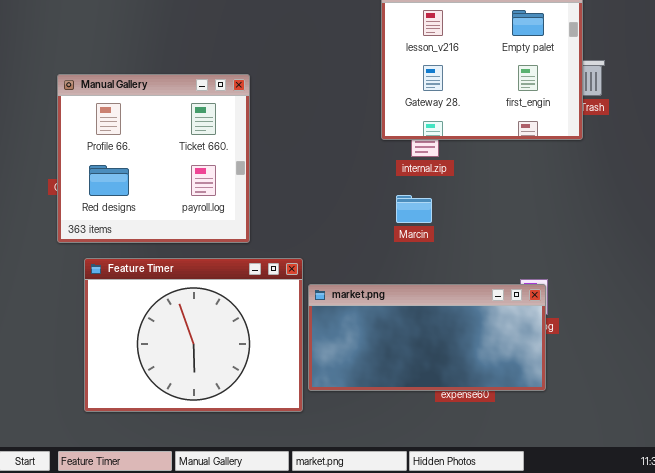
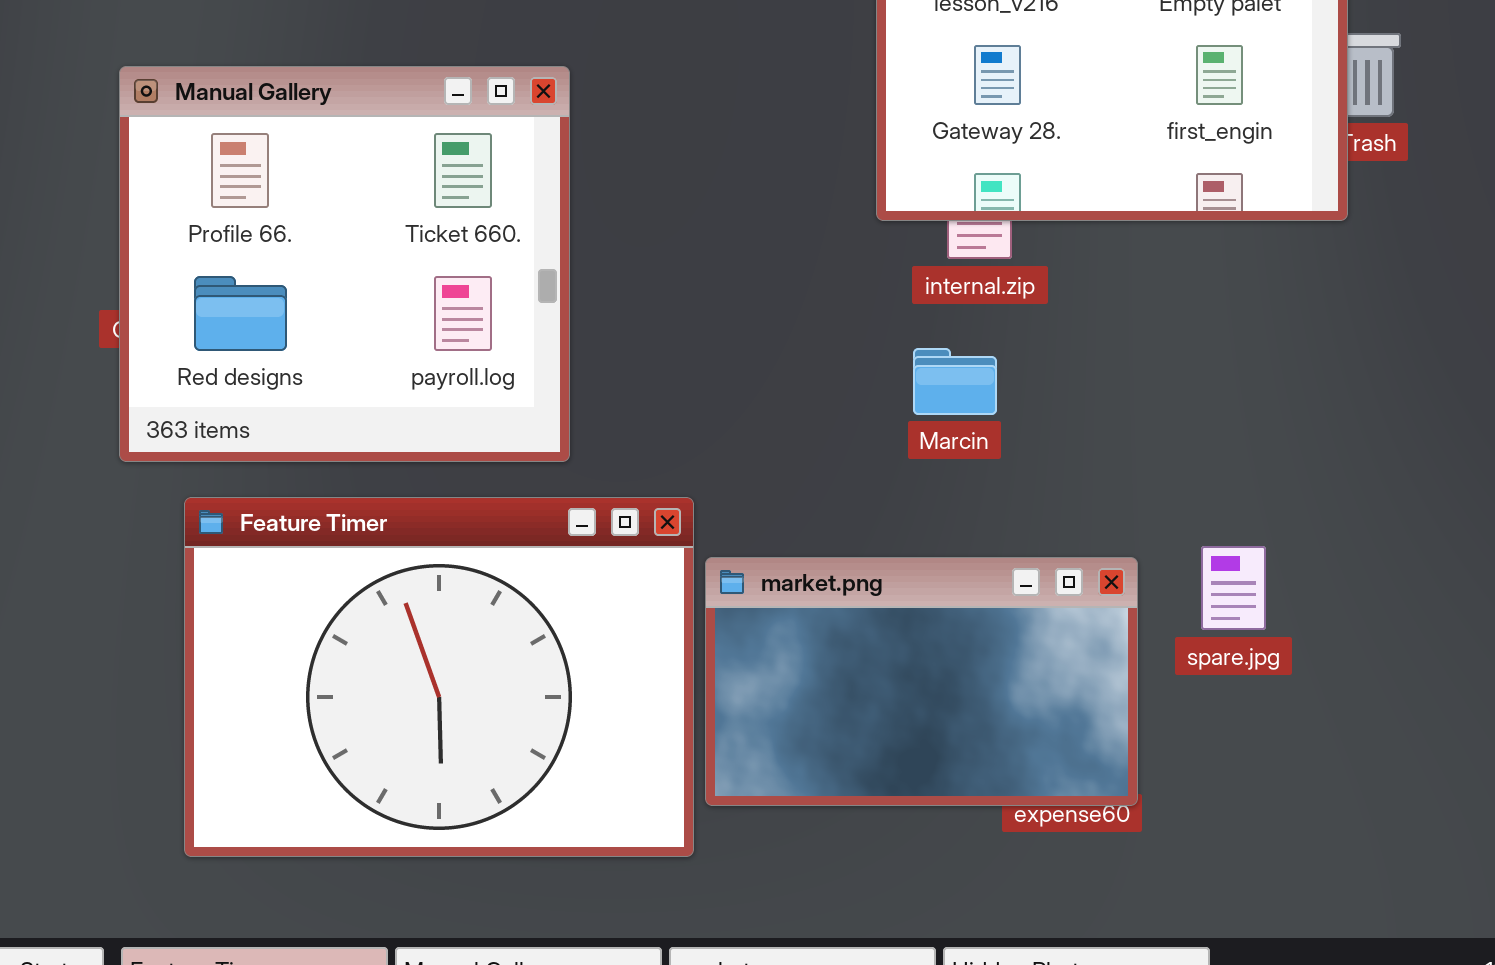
market.png: [308,284,546,391] -> [705,557,1138,806], resized

